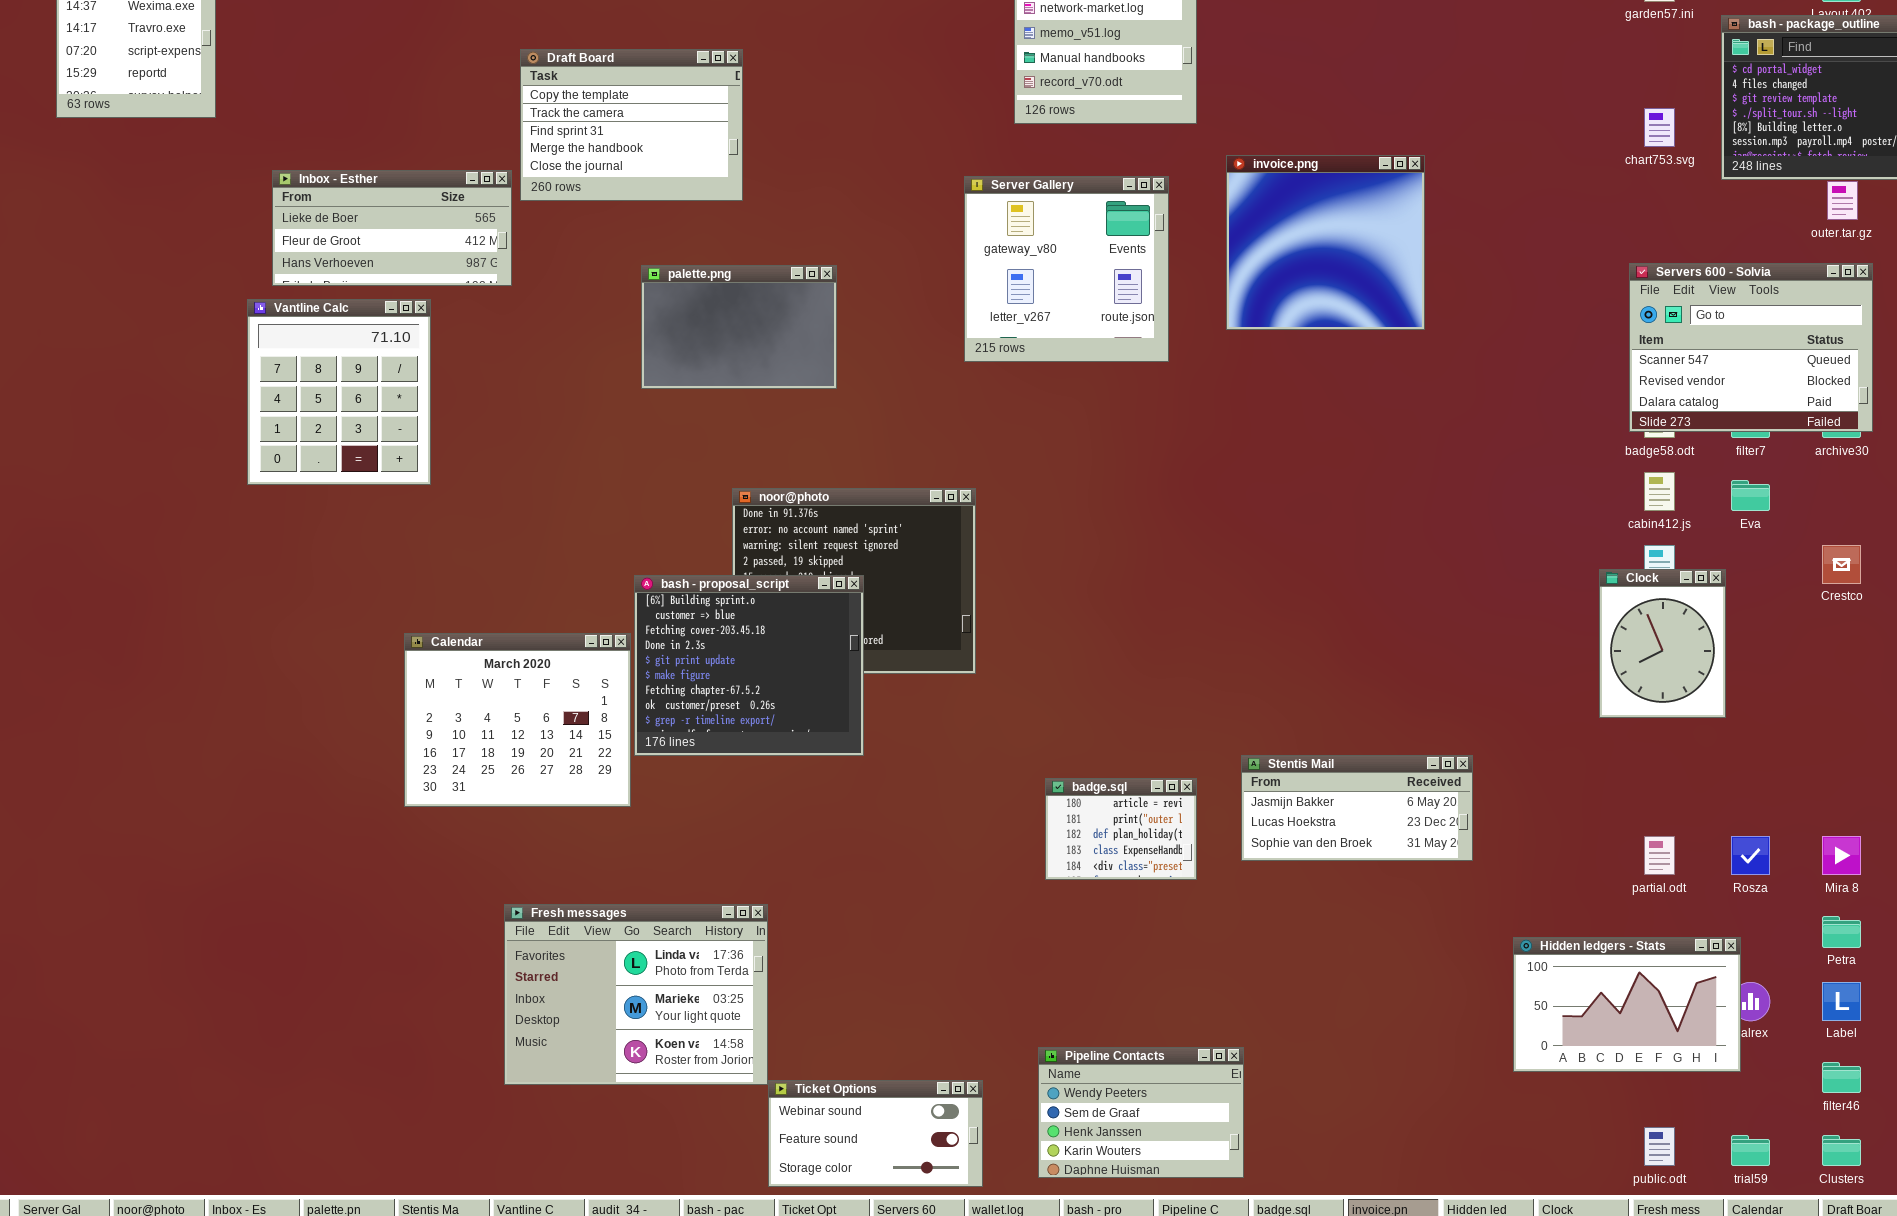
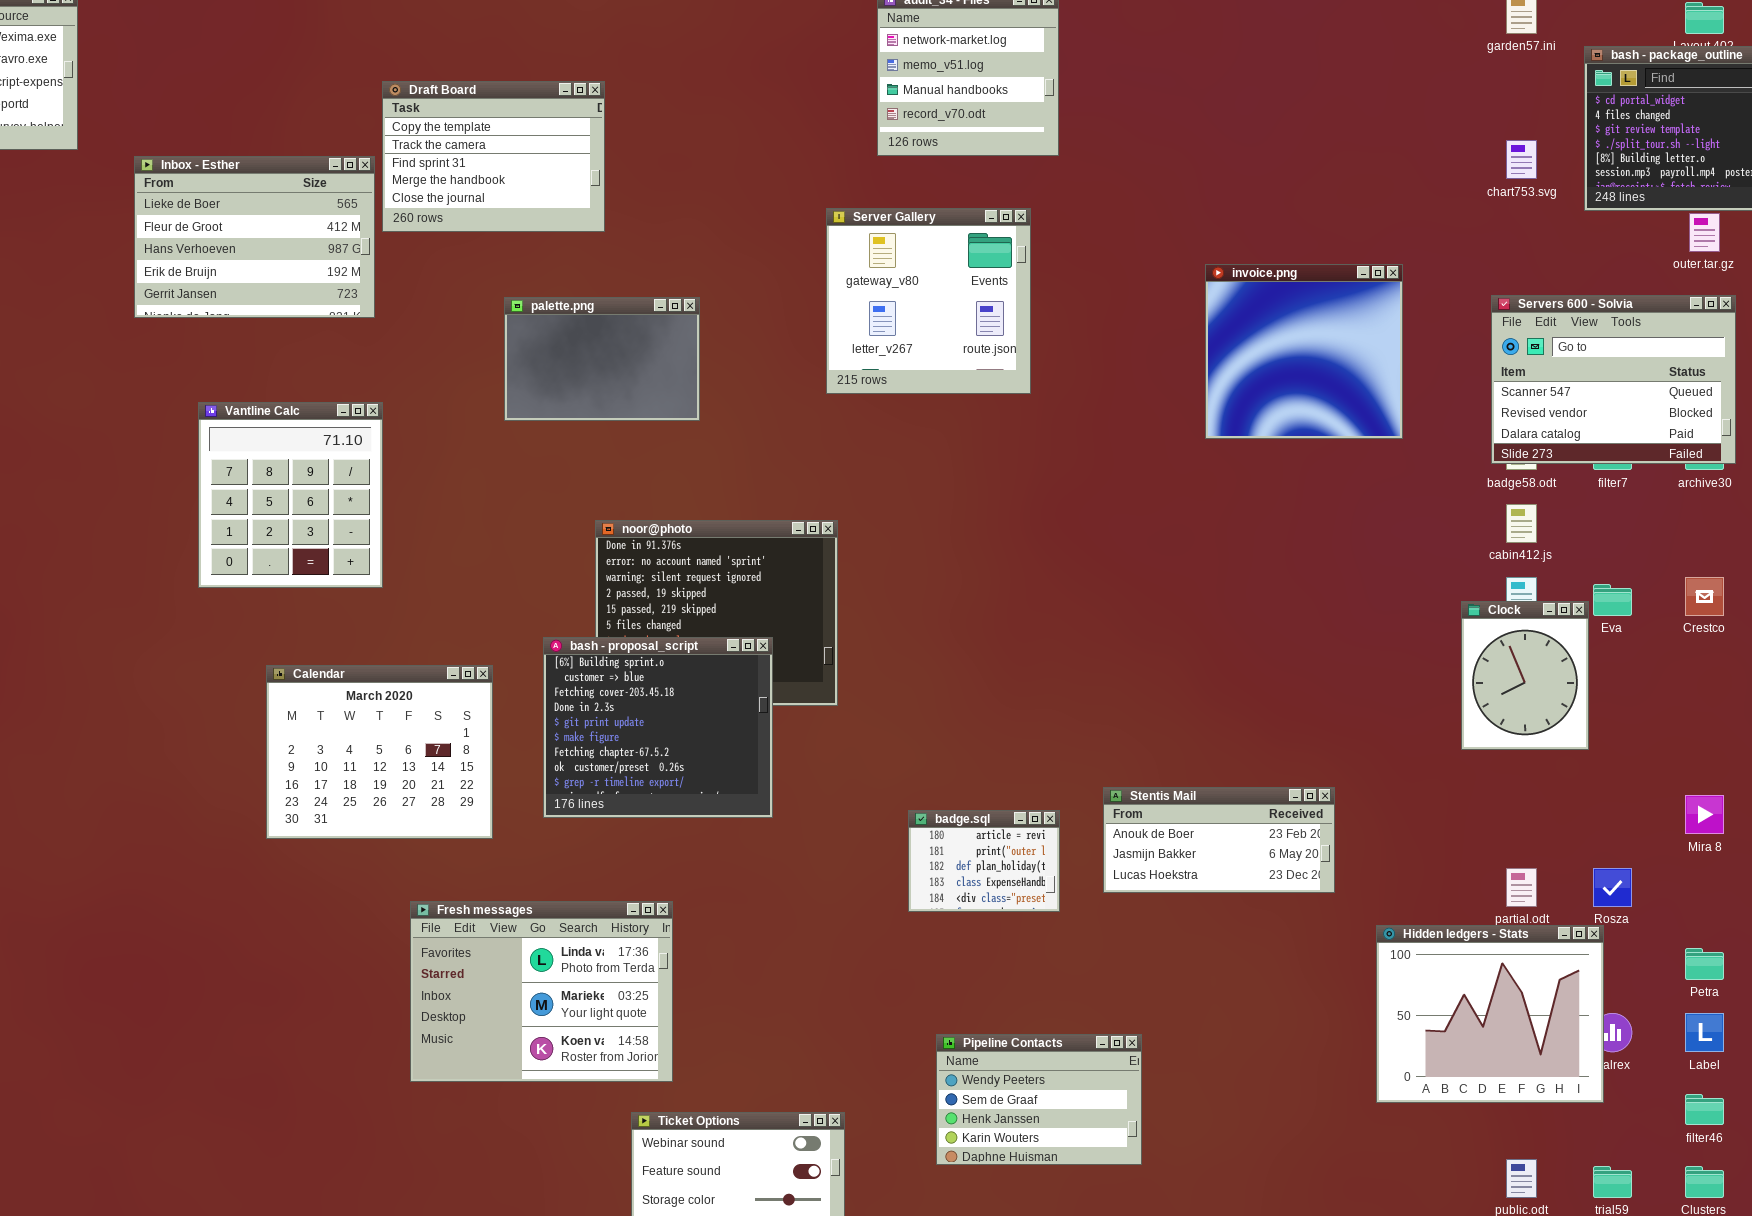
invoice.png: [1226,155,1425,330] -> [1205,264,1403,439], moved
Inbox - Esther: [272,170,512,286] -> [134,156,375,318], resized
Vantline Calc: [247,299,431,485] -> [198,402,383,588], moved
Eva: [1731,480,1770,511] -> [1593,584,1632,616], moved
bash - proposal_script: [634,575,864,756] -> [543,637,773,818], moved
Stentis Mail: [1241,755,1473,861] -> [1103,787,1335,893], scrolled up 1 row
Mira 8: [1822,836,1861,875] -> [1685,795,1724,834], moved
Fresh messages: [504,904,768,1085] -> [410,901,673,1082], moved
Hidden ledgers - Stats: [1513,937,1741,1072] -> [1376,925,1604,1103], resized
Pipeline Contacts: [1038,1047,1244,1178] -> [936,1034,1142,1165], moved

